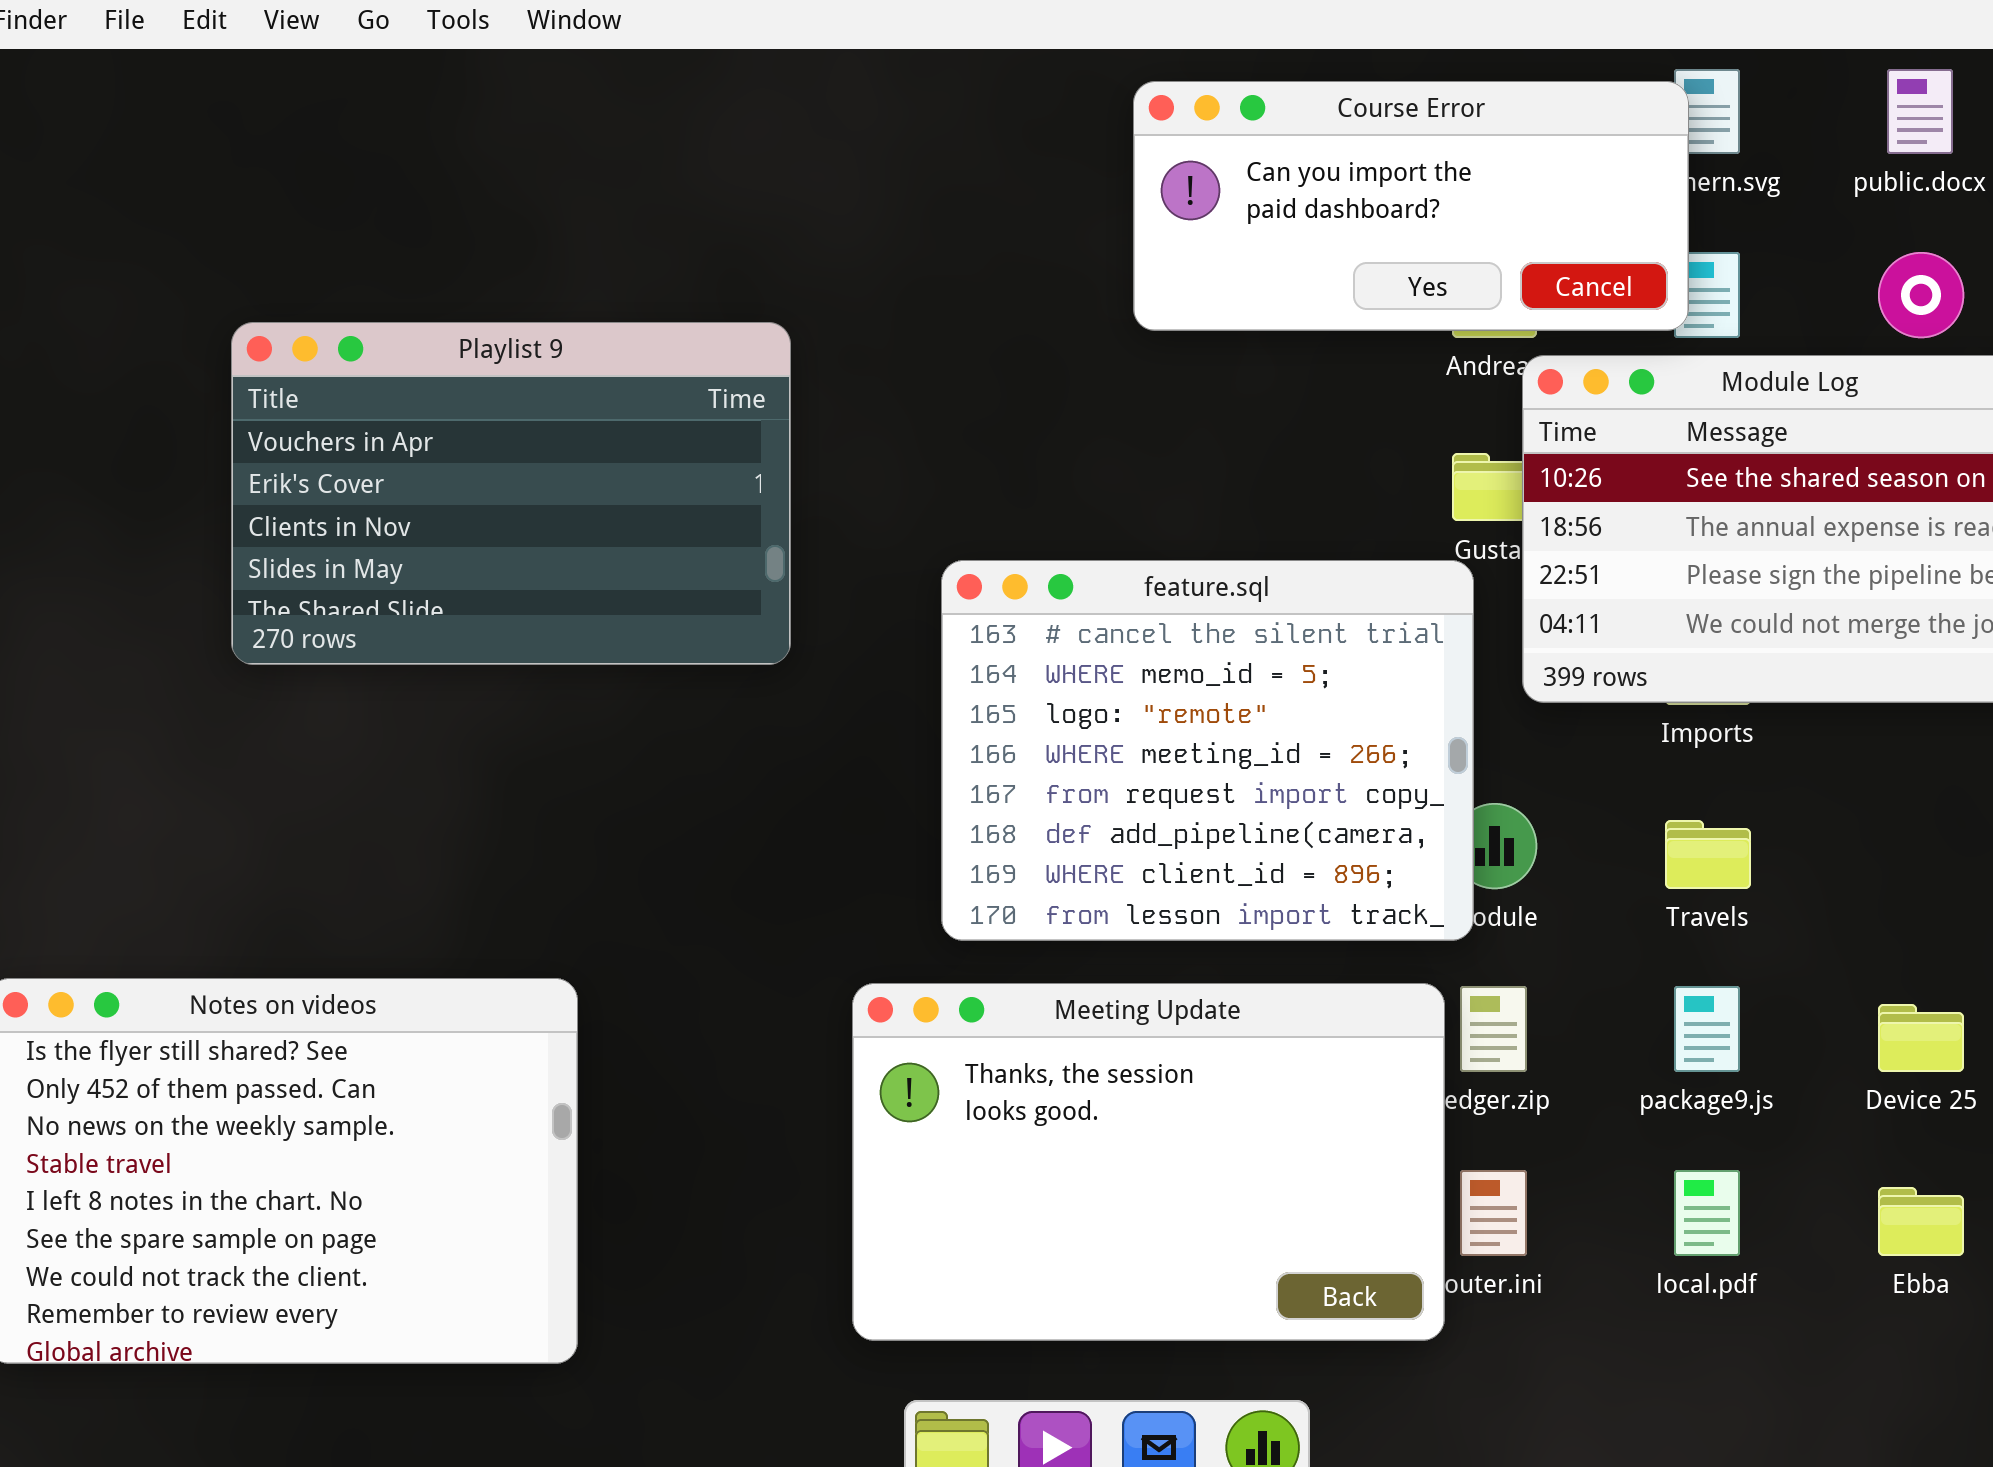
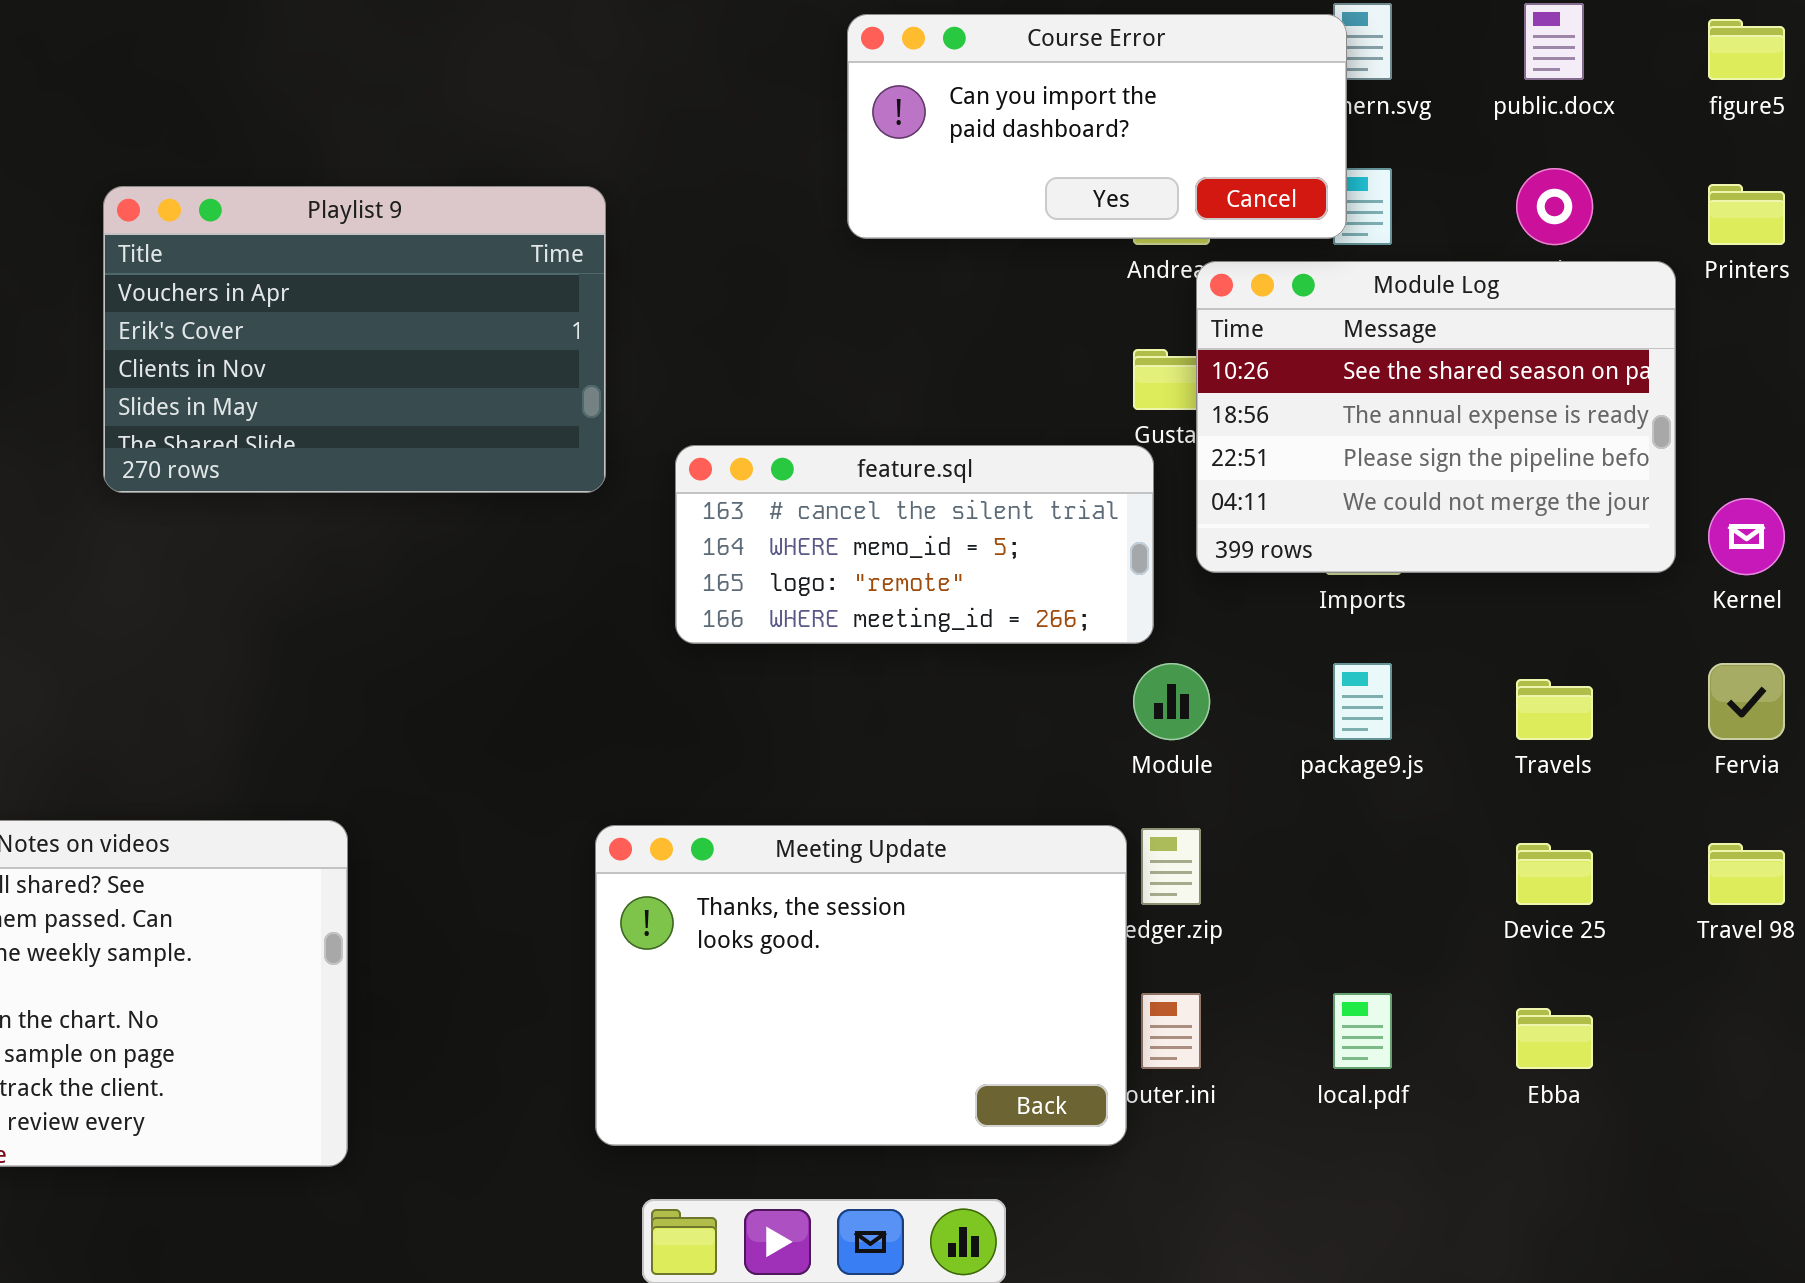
Playlist 9: [231,322,791,665] -> [103,186,606,493], moved
feature.sql: [941,560,1474,941] -> [675,445,1154,644], resized
Travels: [1665,820,1751,889] -> [1516,679,1593,740], moved
package9.js: [1674,986,1740,1072] -> [1333,663,1392,740], moved

